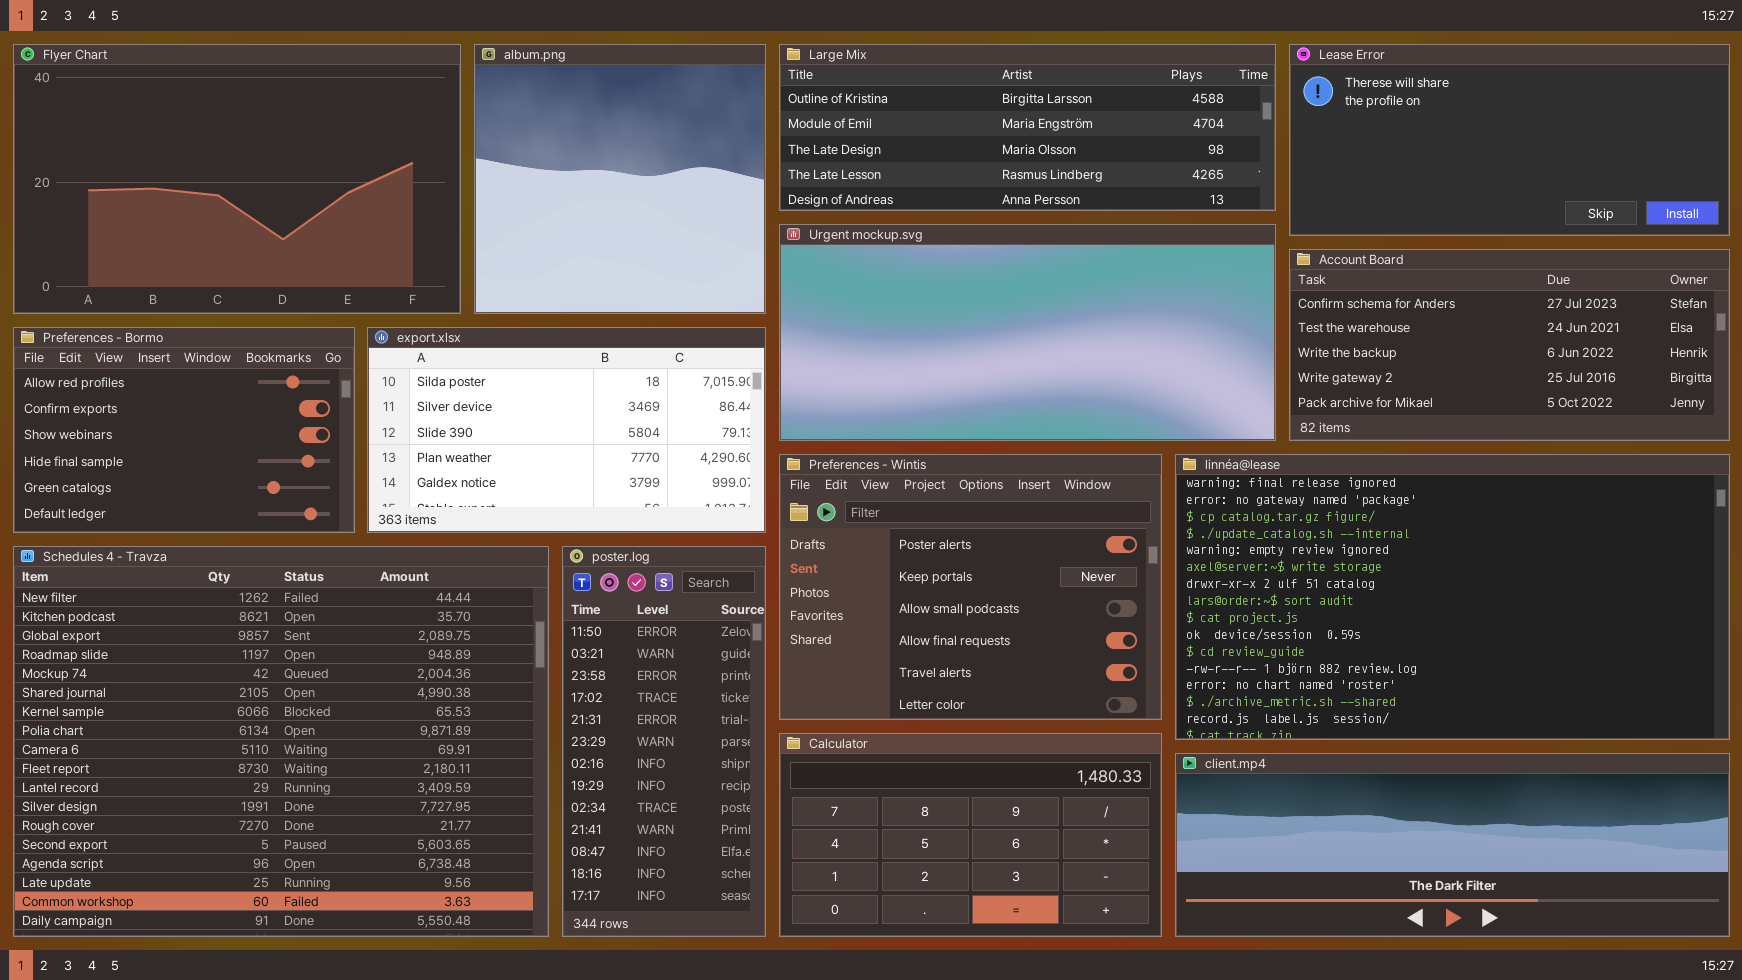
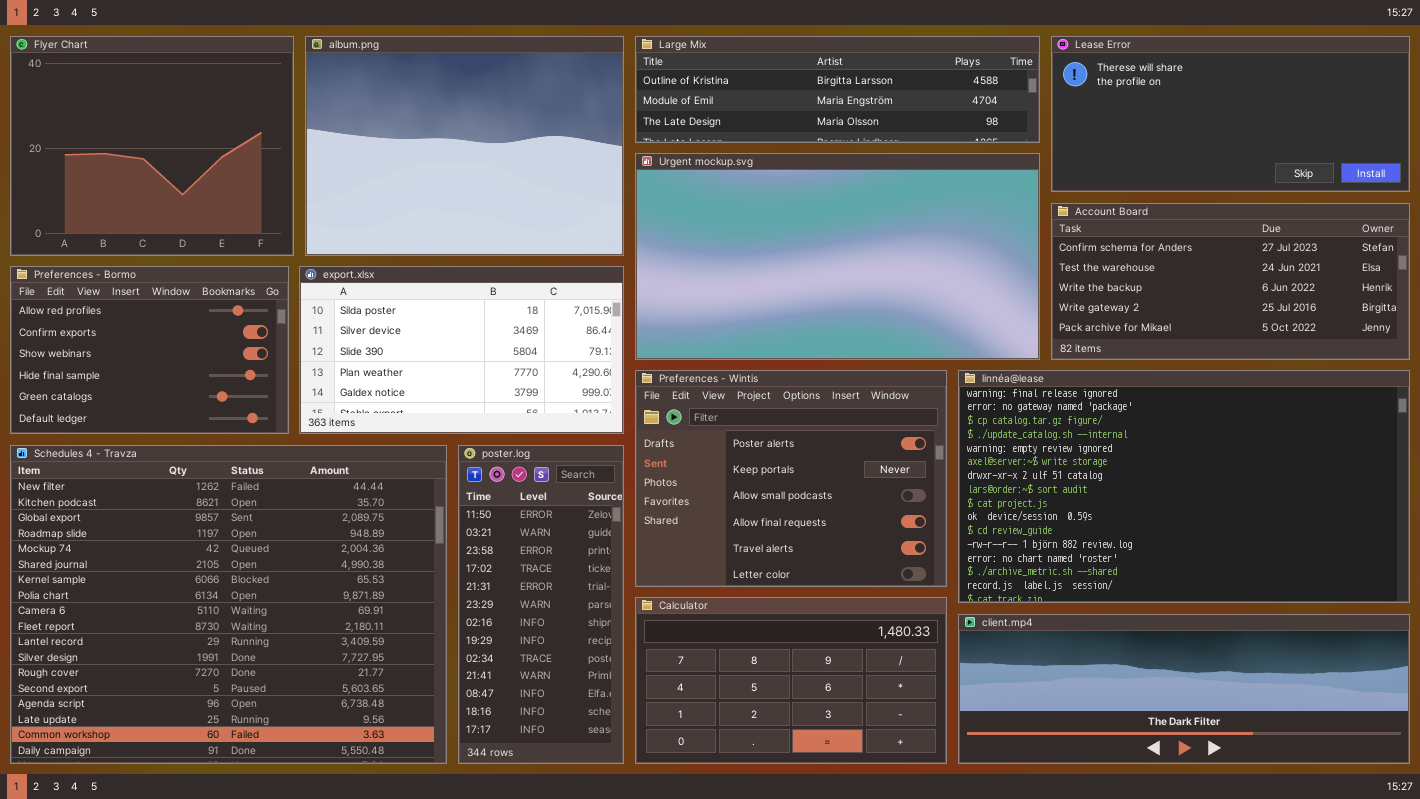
Flyer Chart: [13,44,461,314] -> [10,36,294,256], resized
album.png: [474,44,766,314] -> [305,36,624,256], resized
Large Mix: [779,44,1276,211] -> [635,36,1040,143], resized
Urgent mockup.svg: [779,224,1276,441] -> [635,153,1040,360], resized

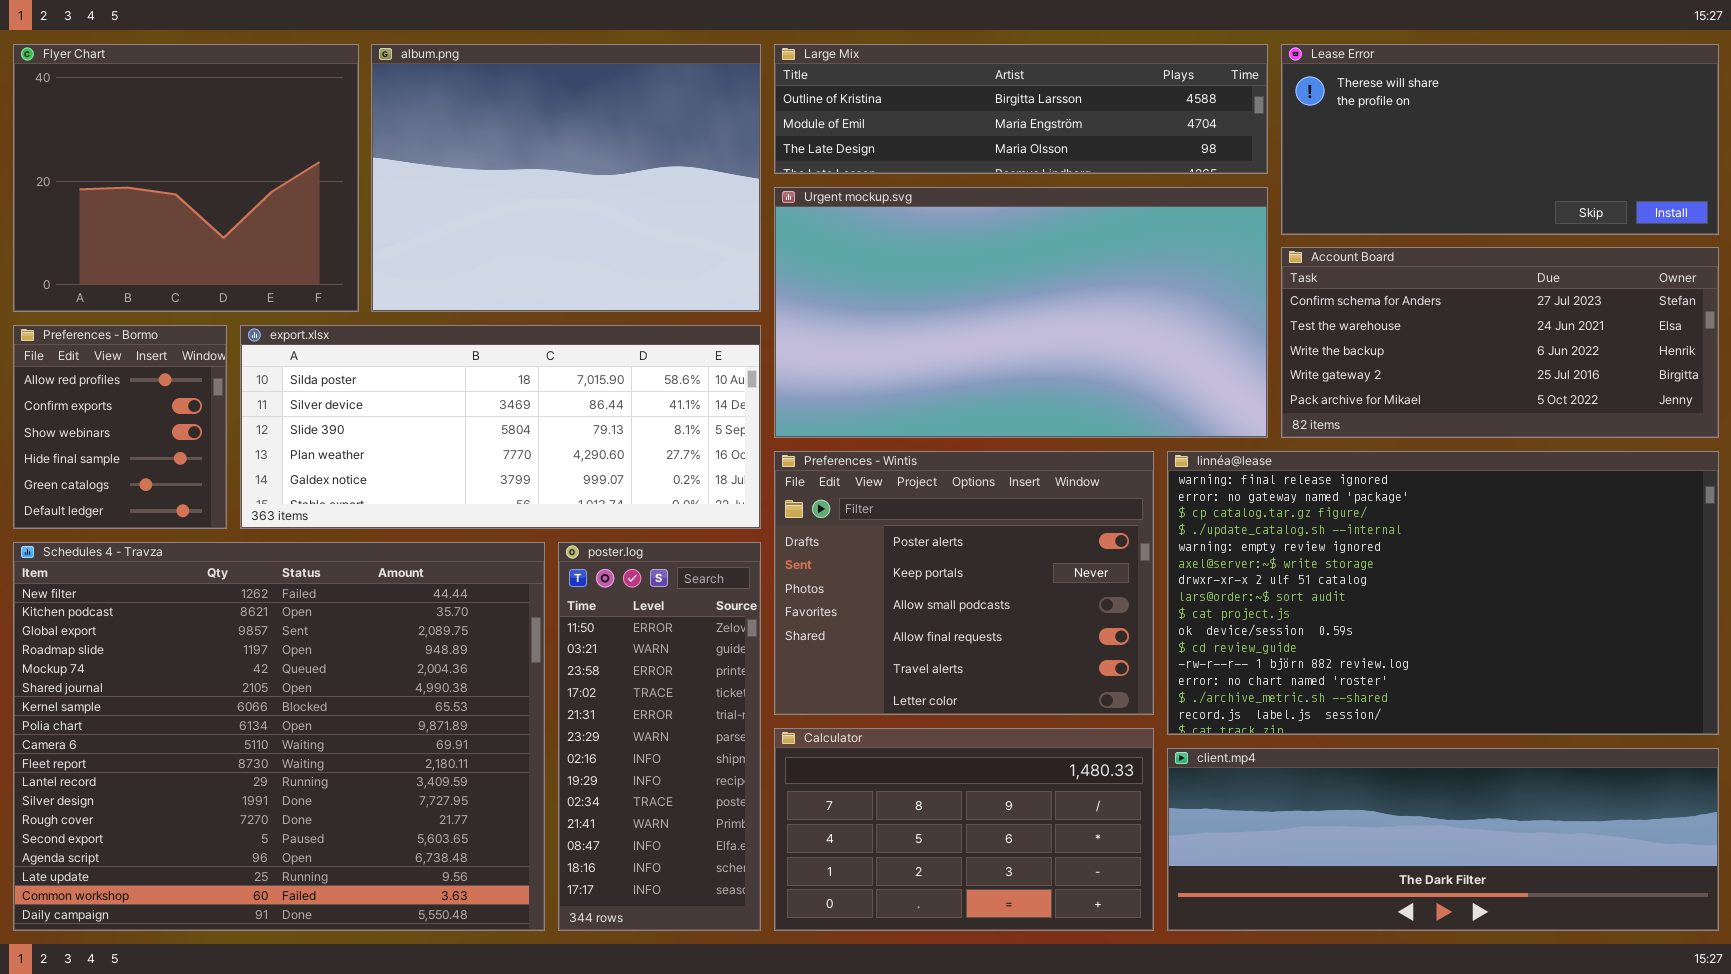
Preferences - Bormo: [10,266,289,434] -> [13,325,227,529], resized
export.xlsx: [299,266,624,434] -> [240,325,761,529], resized

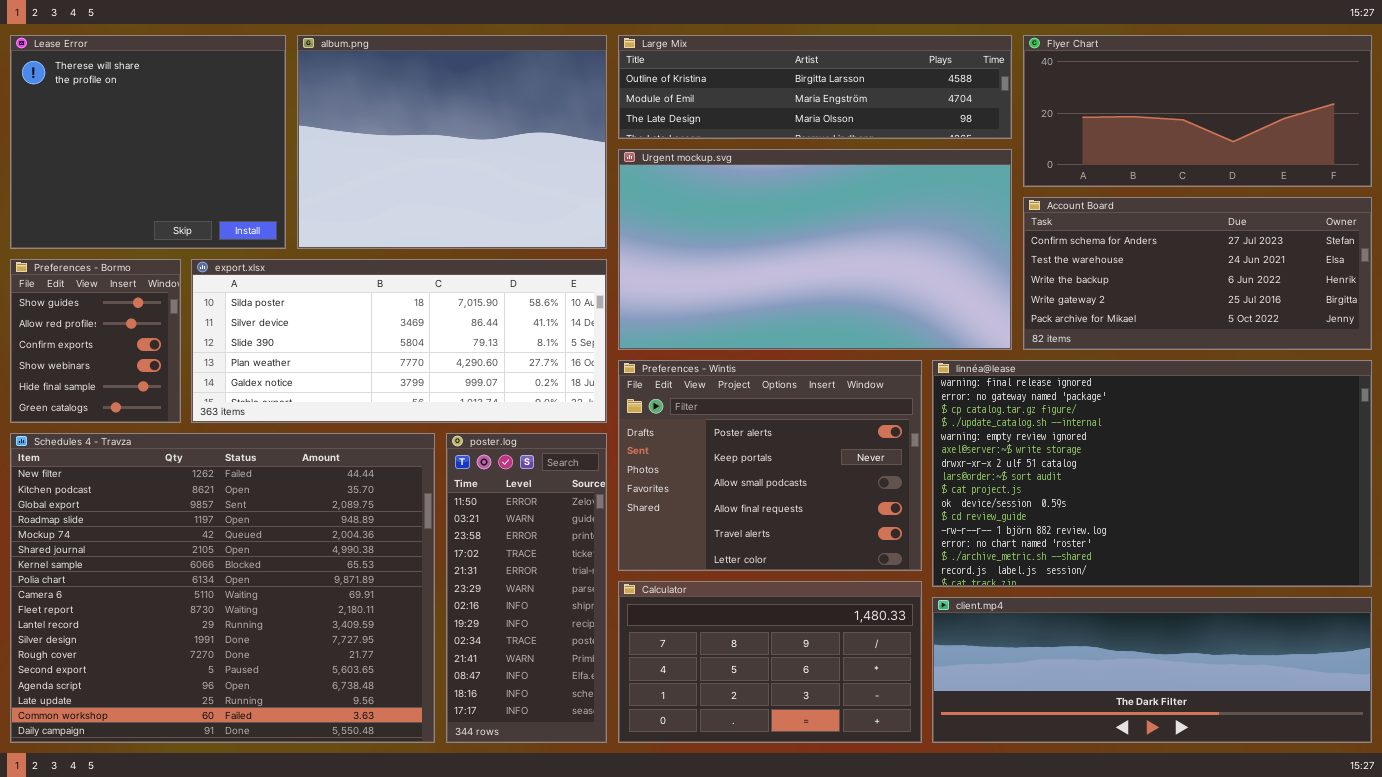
Flyer Chart: [13,44,359,312] -> [1023,35,1372,187], moved, resized
Lease Error: [1281,44,1719,235] -> [10,35,286,249], moved, resized
Preferences - Bormo: [13,325,227,529] -> [10,259,181,423], scrolled up 1 row

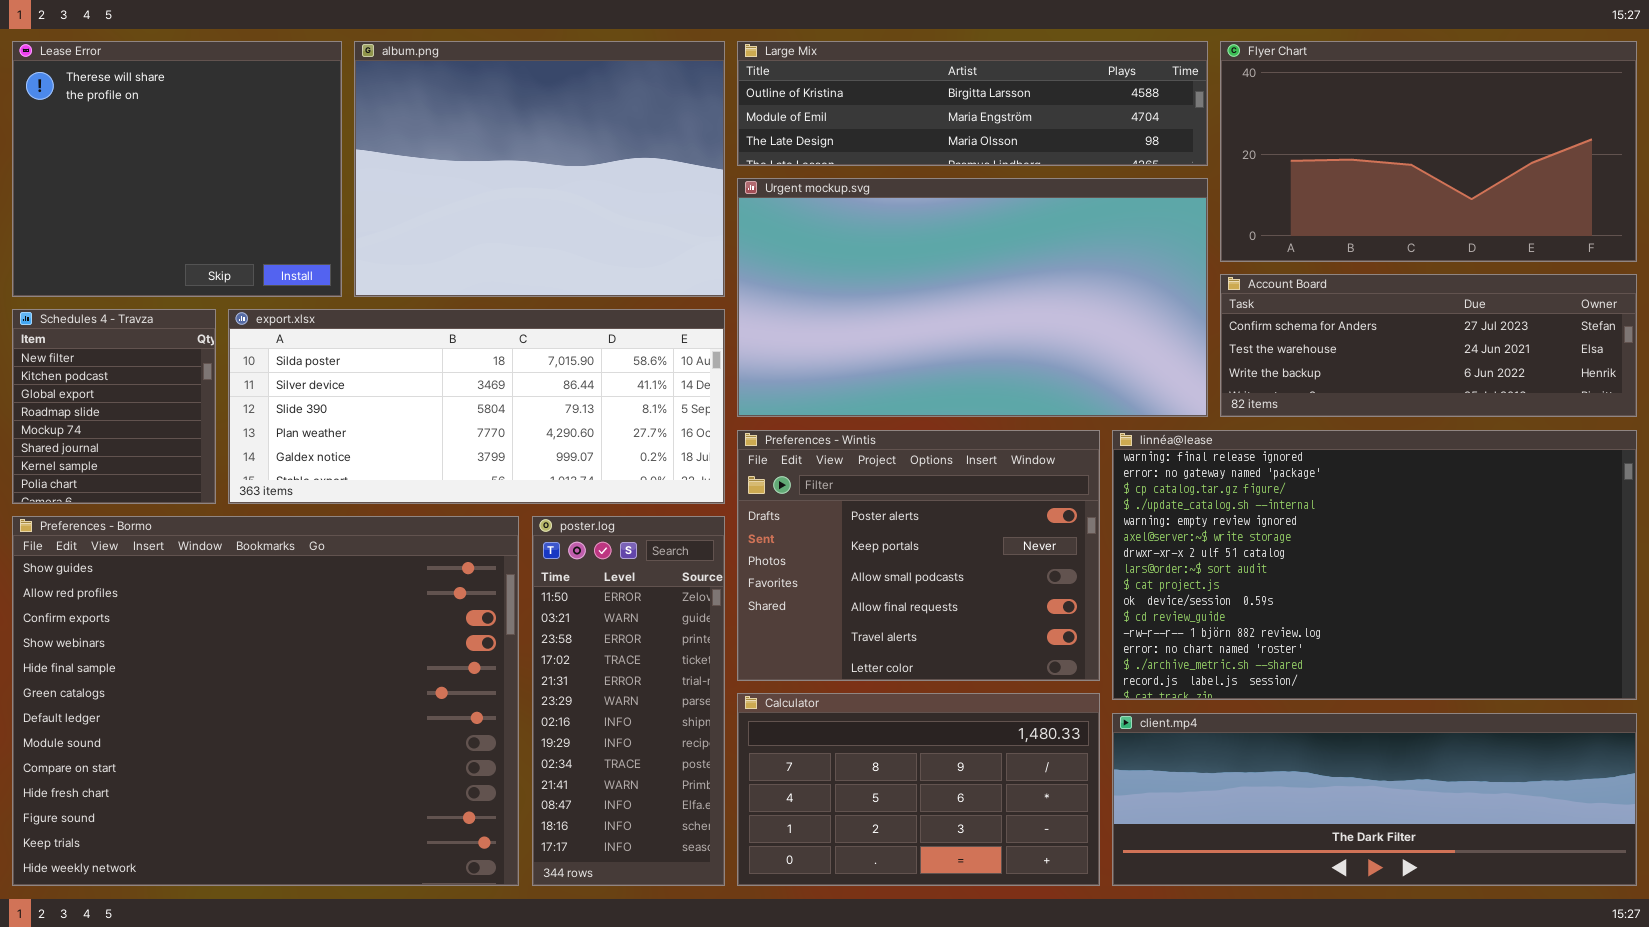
Flyer Chart: [1023,35,1372,187] -> [1220,41,1637,262], resized
Account Board: [1023,197,1372,350] -> [1220,274,1637,417], resized
Preferences - Bormo: [10,259,181,423] -> [12,516,519,886], moved, resized
Schedules 4 - Travza: [10,433,435,743] -> [12,309,216,504], moved, resized

